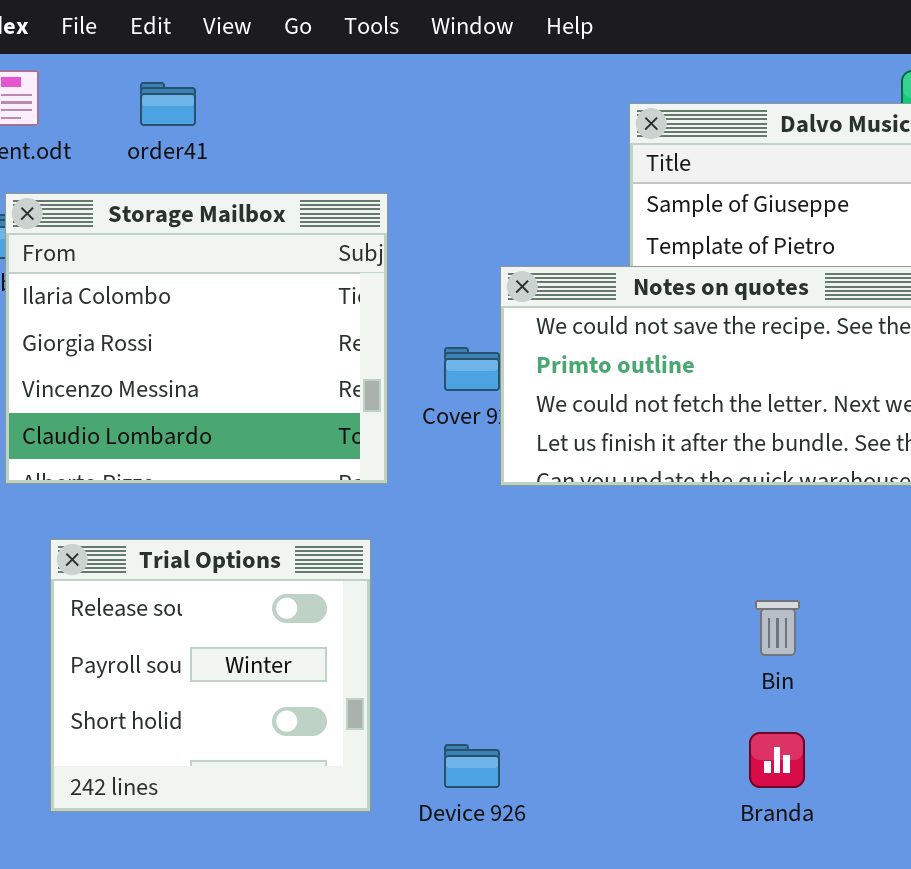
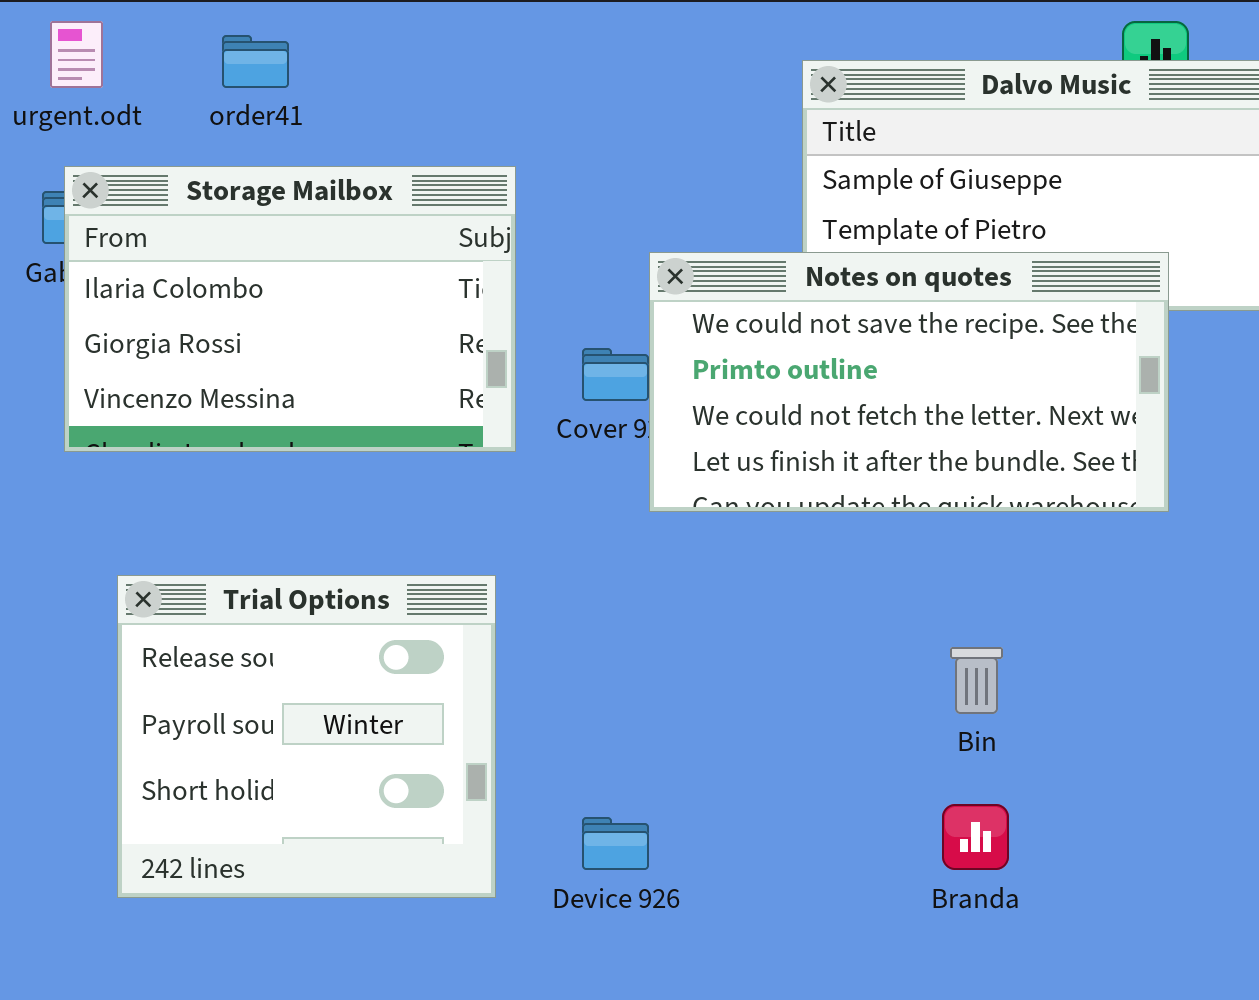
Storage Mailbox: [5,193,388,484] -> [64,166,516,452], resized

